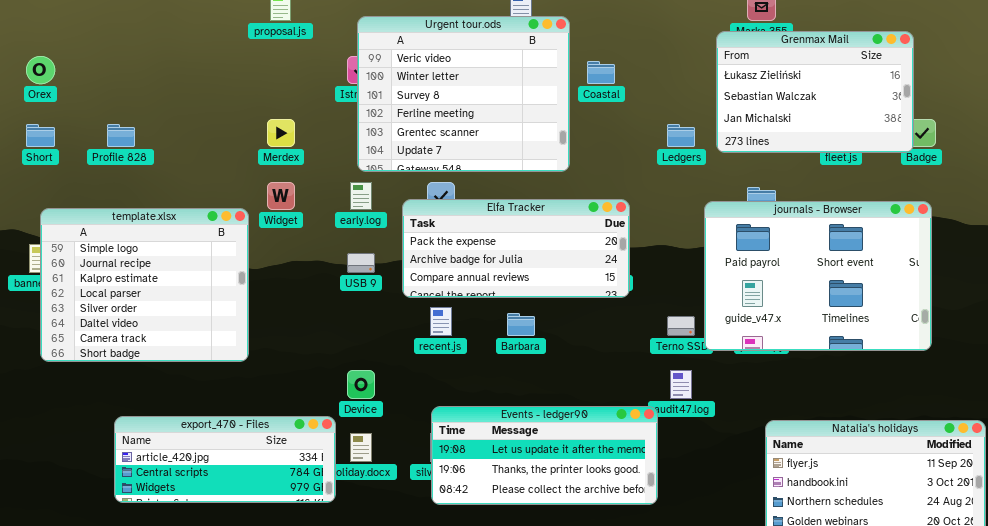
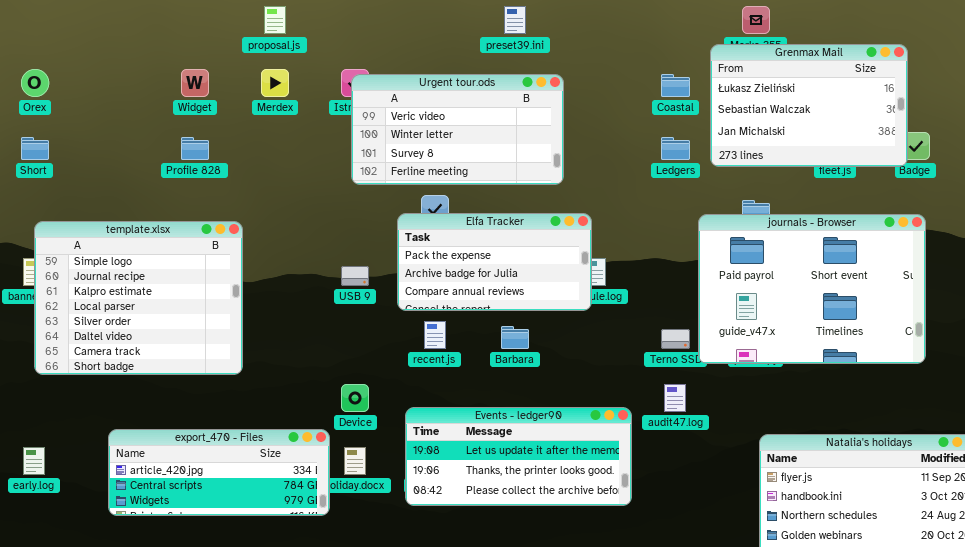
Urgent tour.ods: [357,16,570,172] -> [351,74,564,185], resized
Coastal: [587,61,615,84] -> [661,74,690,97], moved
Merdex: [267,119,295,147] -> [261,69,289,97], moved
Profile 828: [107,124,135,147] -> [181,137,209,160], moved
Widget: [267,182,295,210] -> [181,69,209,97], moved
early.log: [350,182,372,210] -> [23,447,45,475], moved
Elfa Tracker: [402,199,630,298] -> [397,213,592,311], resized
Events - ledger90: [431,406,658,505] -> [405,407,632,506], moved

